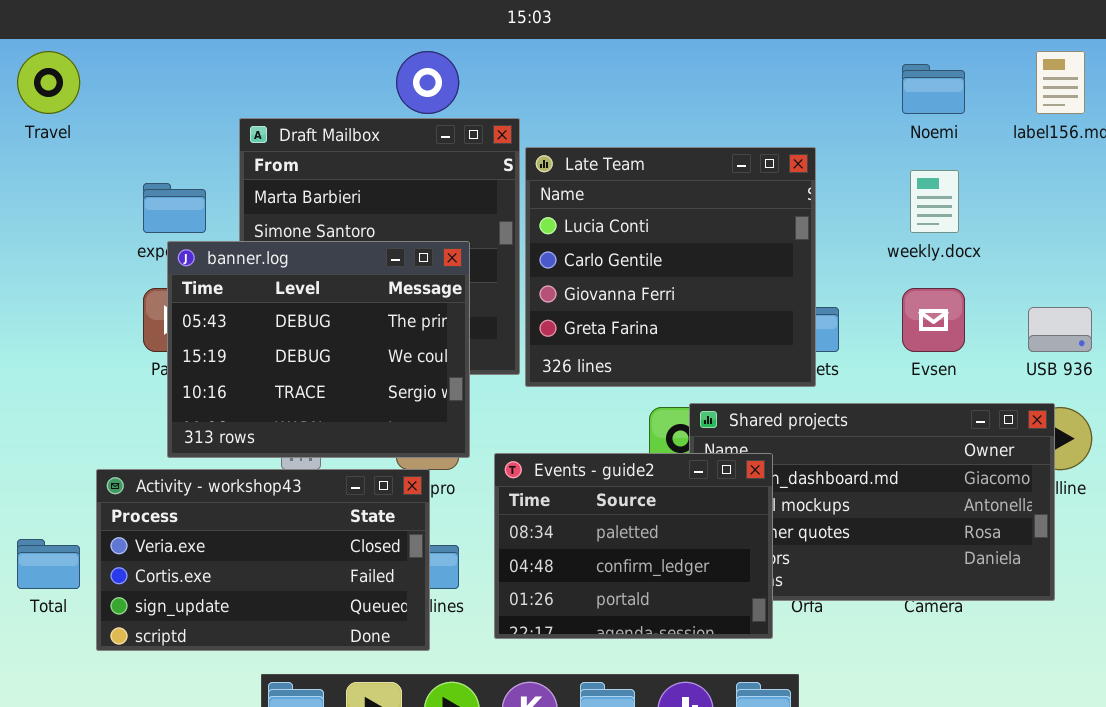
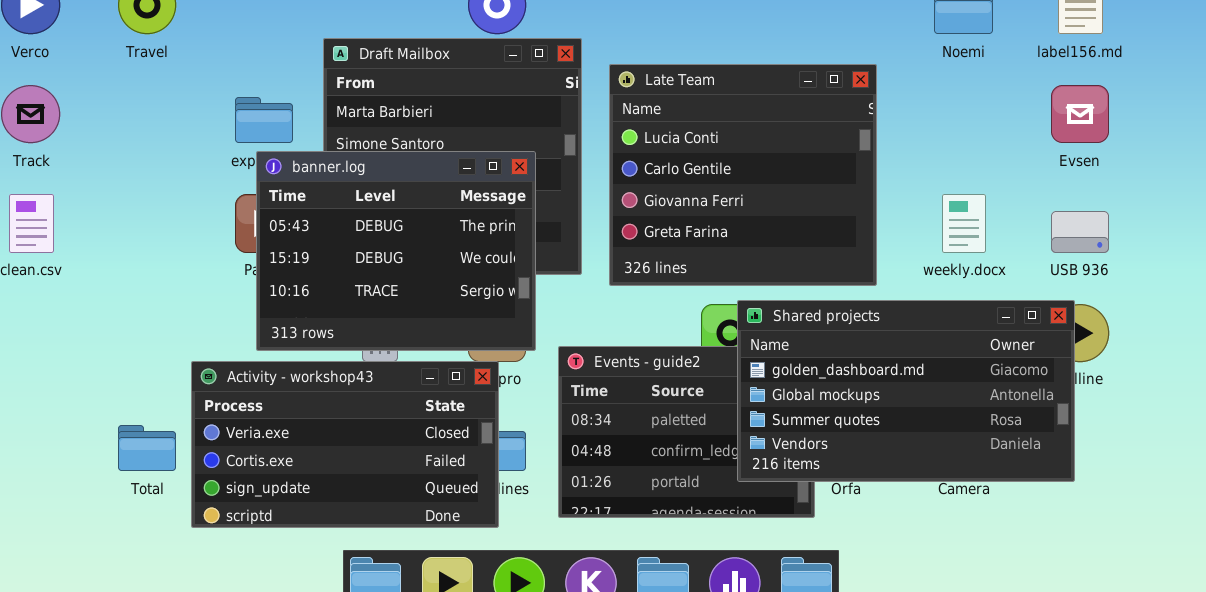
Late Team: [525,147,816,387] -> [609,64,877,286], moved
weekly.docx: [910,170,959,233] -> [942,194,986,253], moved
Evsen: [902,288,965,352] -> [1051,85,1109,143], moved
Shared projects: [689,403,1055,601] -> [737,300,1075,482], raised

